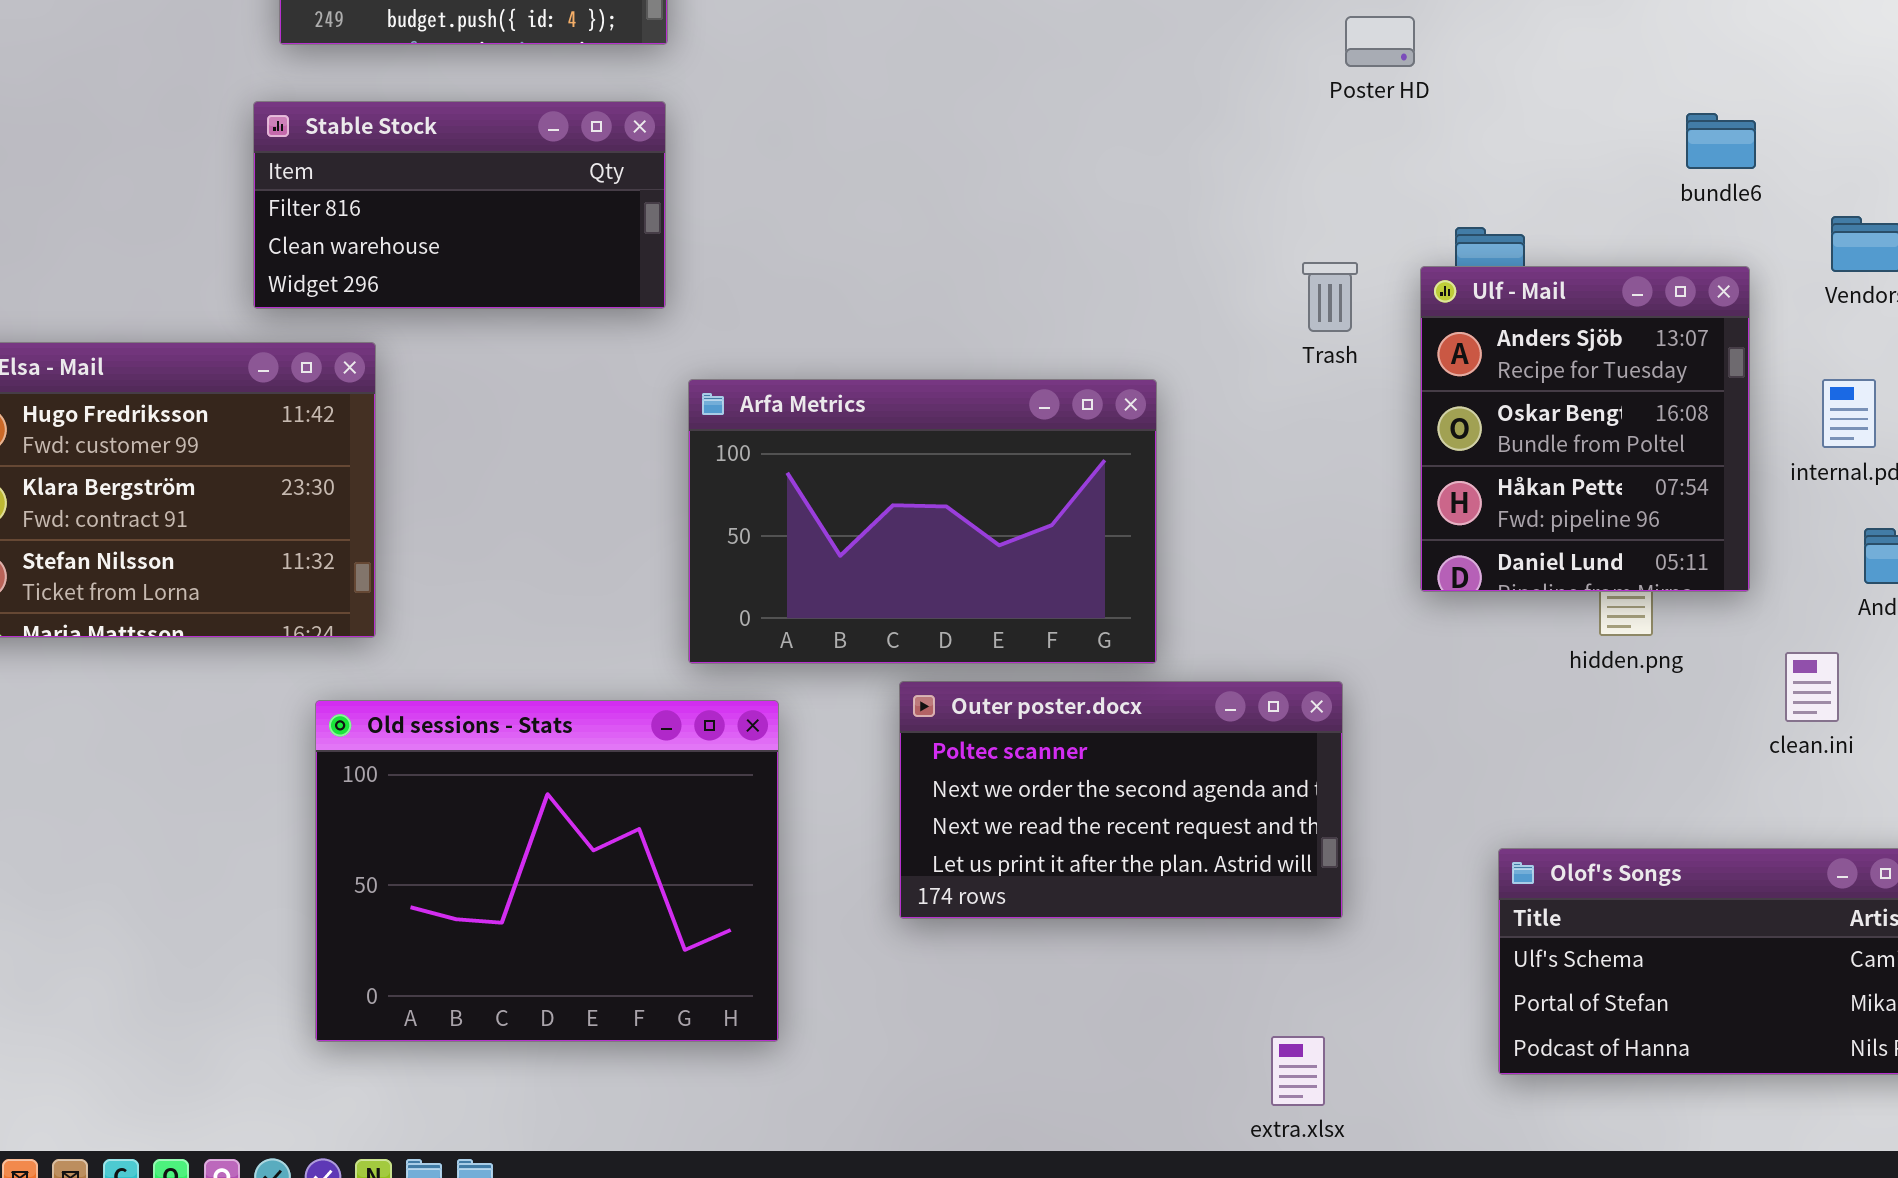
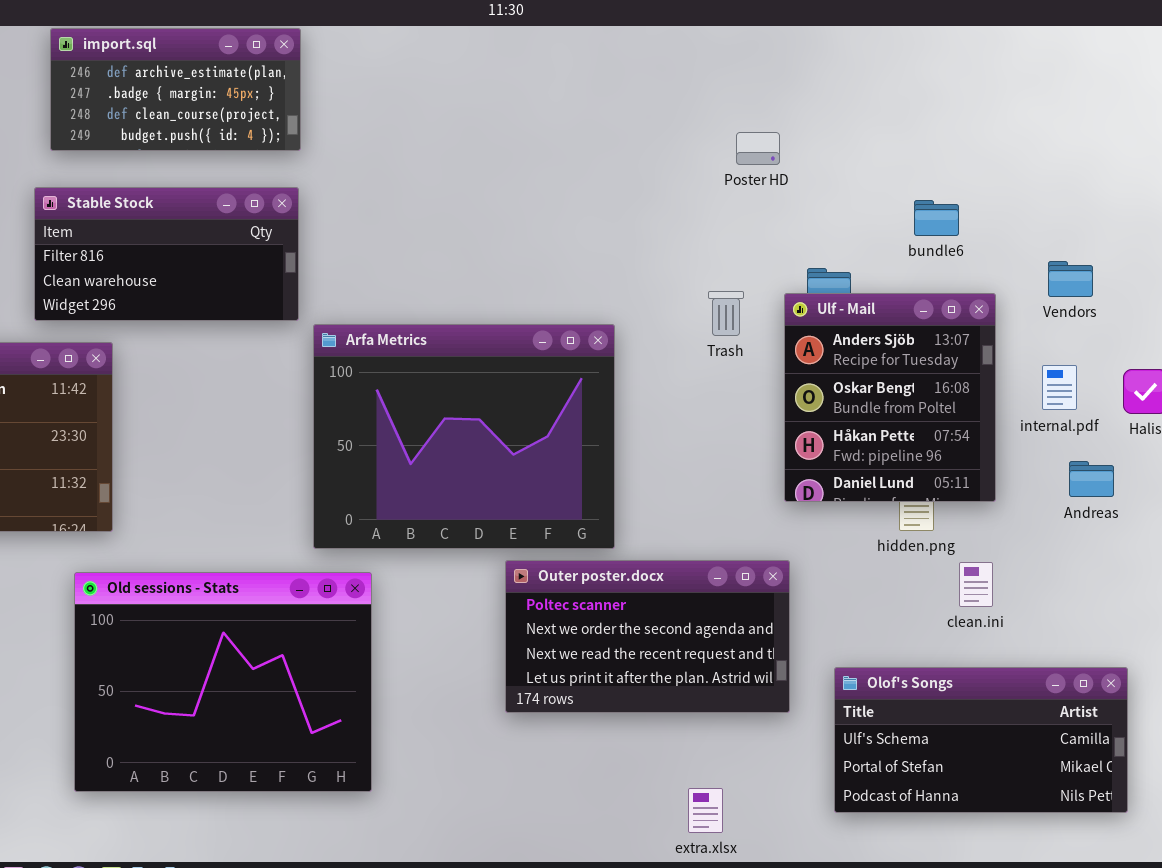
bundle6: [1686,113,1756,169] -> [914,200,959,236], moved
Arfa Metrics: [688,379,1157,664] -> [313,324,615,549], resized
clean.ini: [1785,652,1839,722] -> [959,562,993,607], moved
Outer poster.docx: [899,681,1343,919] -> [505,560,790,713], moved

